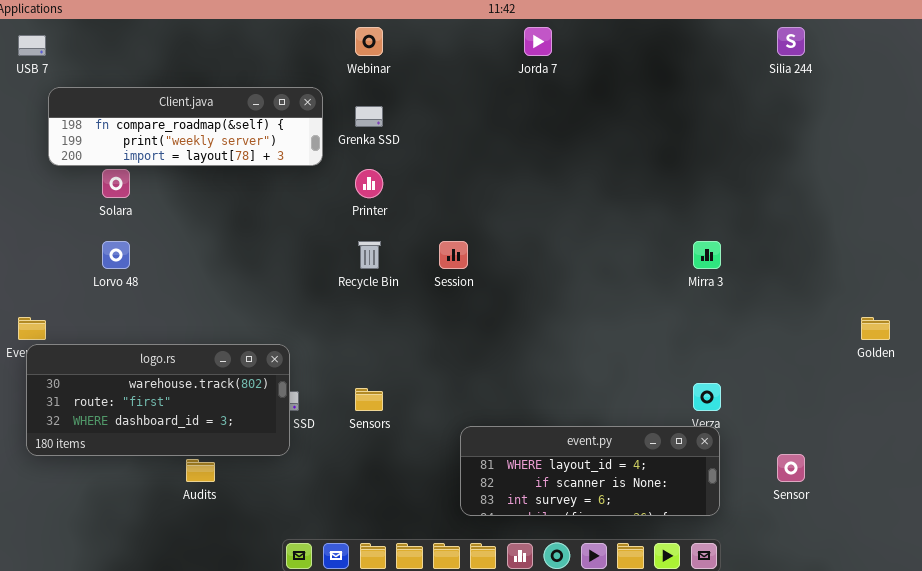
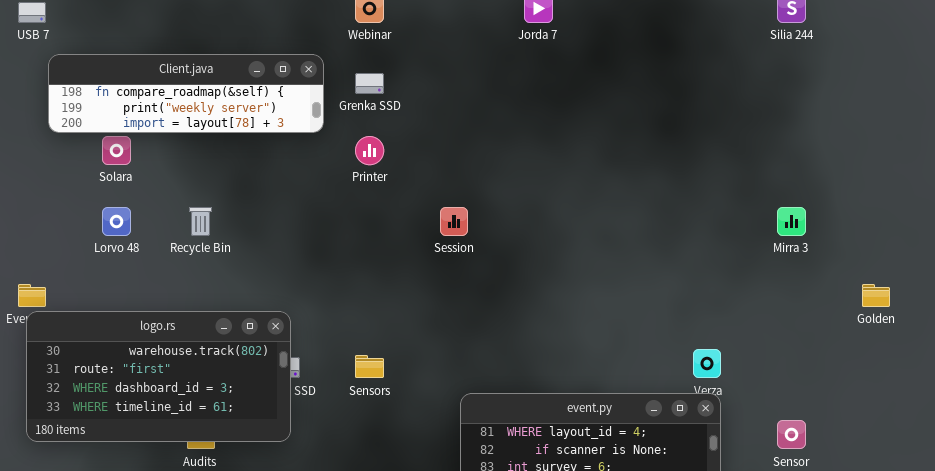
Recycle Bin: [358,241,381,269] -> [189,207,212,236], moved
Mirra 3: [693,241,721,269] -> [777,207,806,236], moved
logo.rs: [26,344,290,456] -> [26,311,291,442], resized

